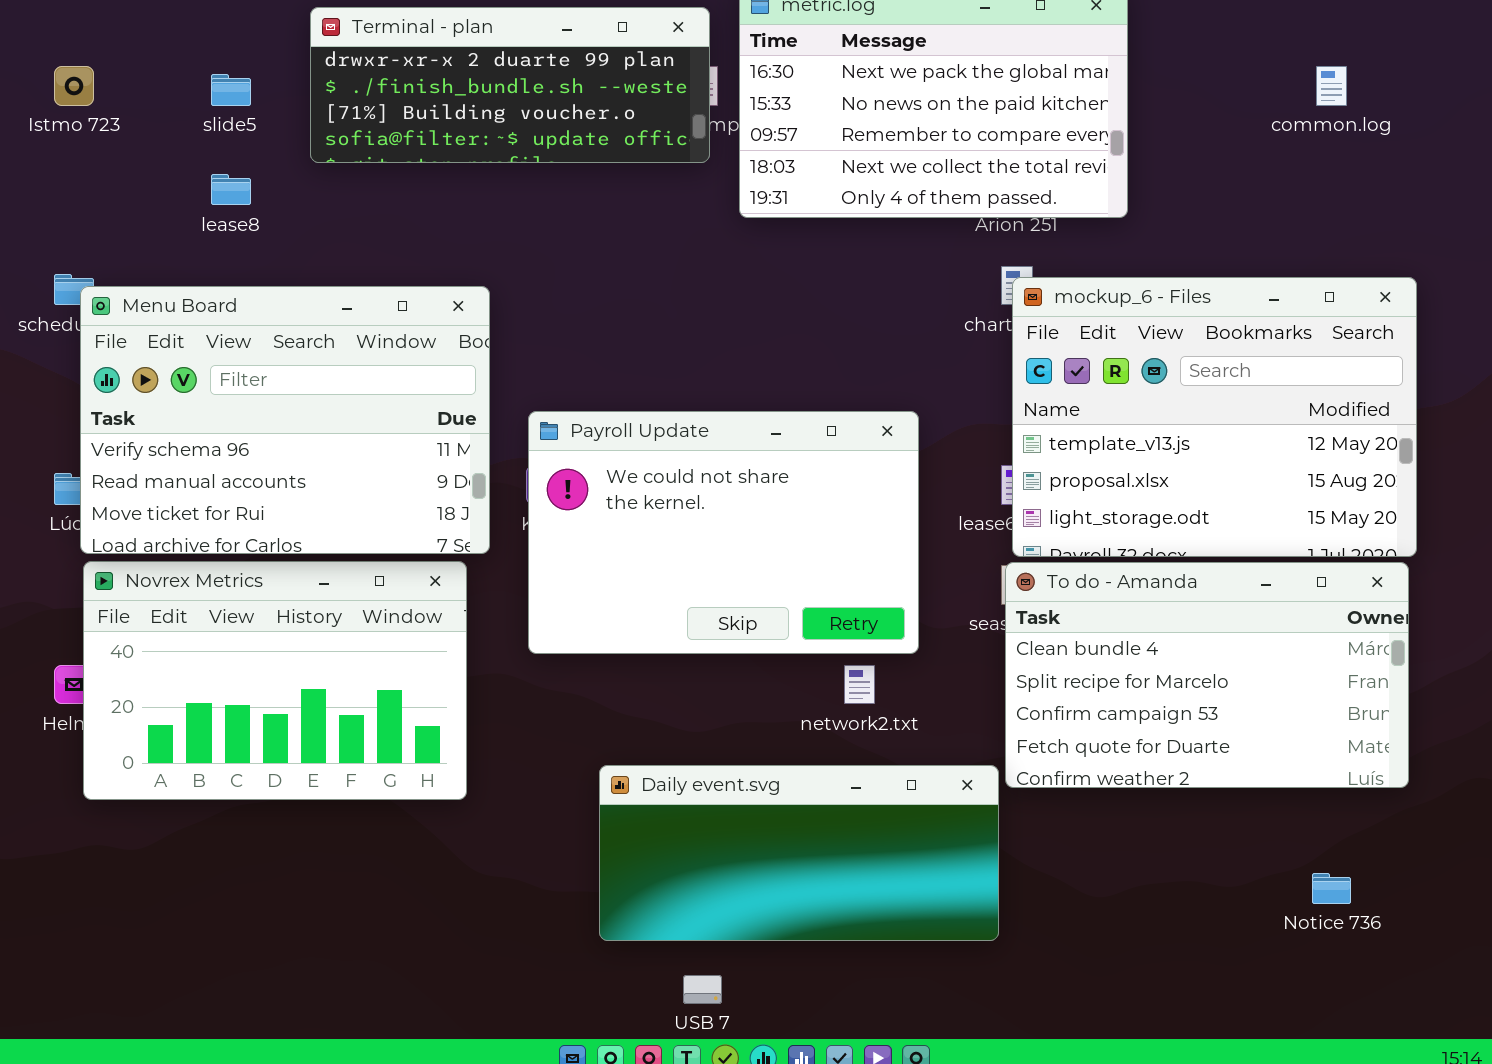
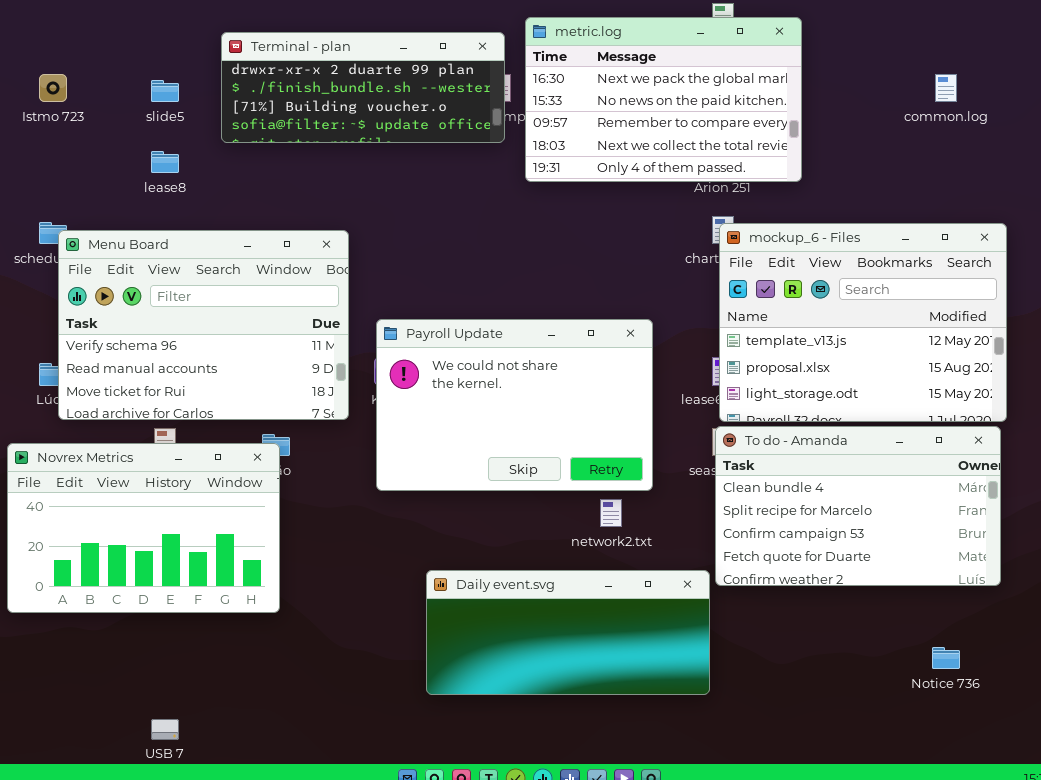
Novrex Metrics: [83,561,467,800] -> [7,443,280,613], moved
USB 7: [683,975,722,1004] -> [151,719,179,740], moved

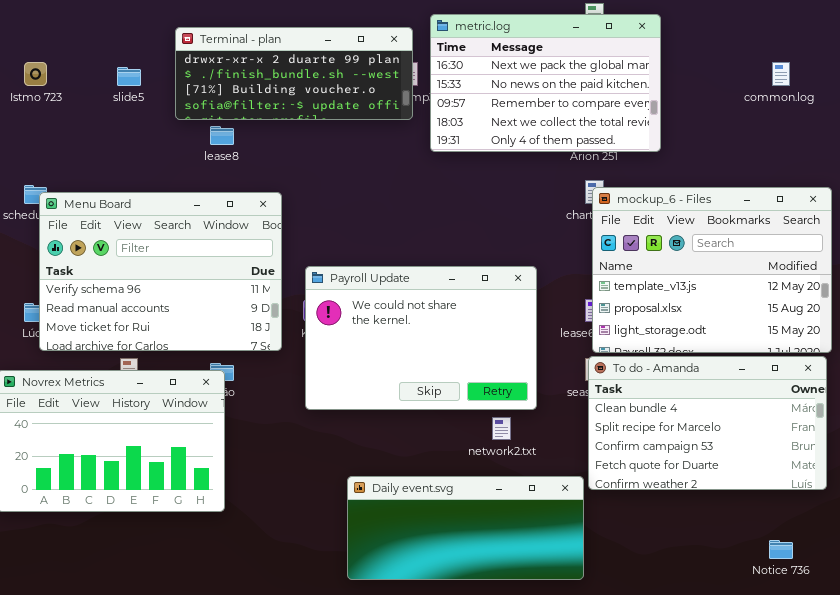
lease8: [151,151,179,173] -> [210,126,234,145], moved

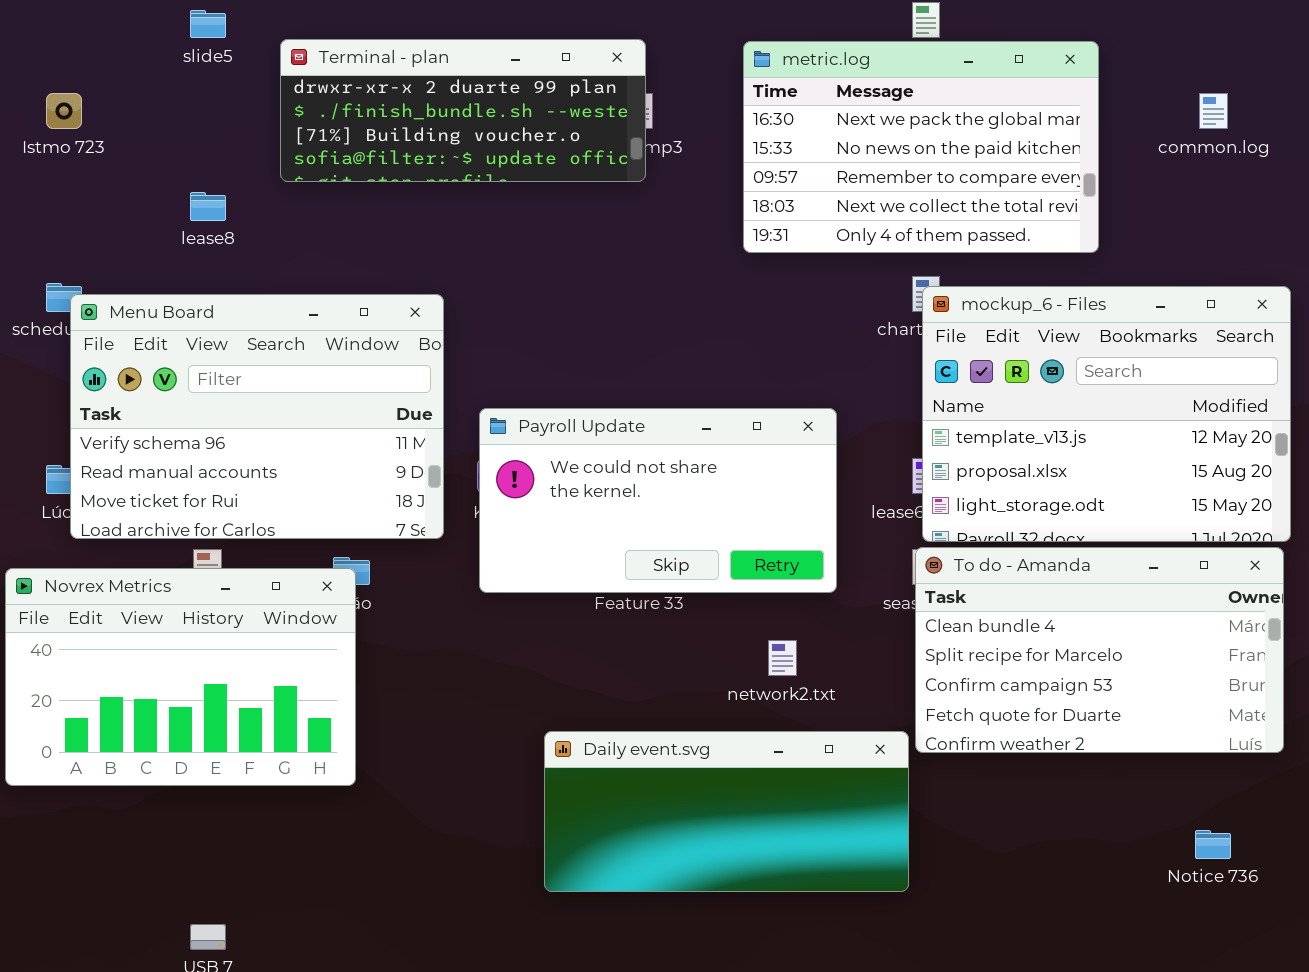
metric.log: [430,14,661,152] -> [743,41,1099,253], moved
slide5: [117,67,141,86] -> [190,10,226,38], moved
lease8: [210,126,234,145] -> [190,192,226,221], moved
Payroll Update: [305,266,537,410] -> [479,408,837,593], resized

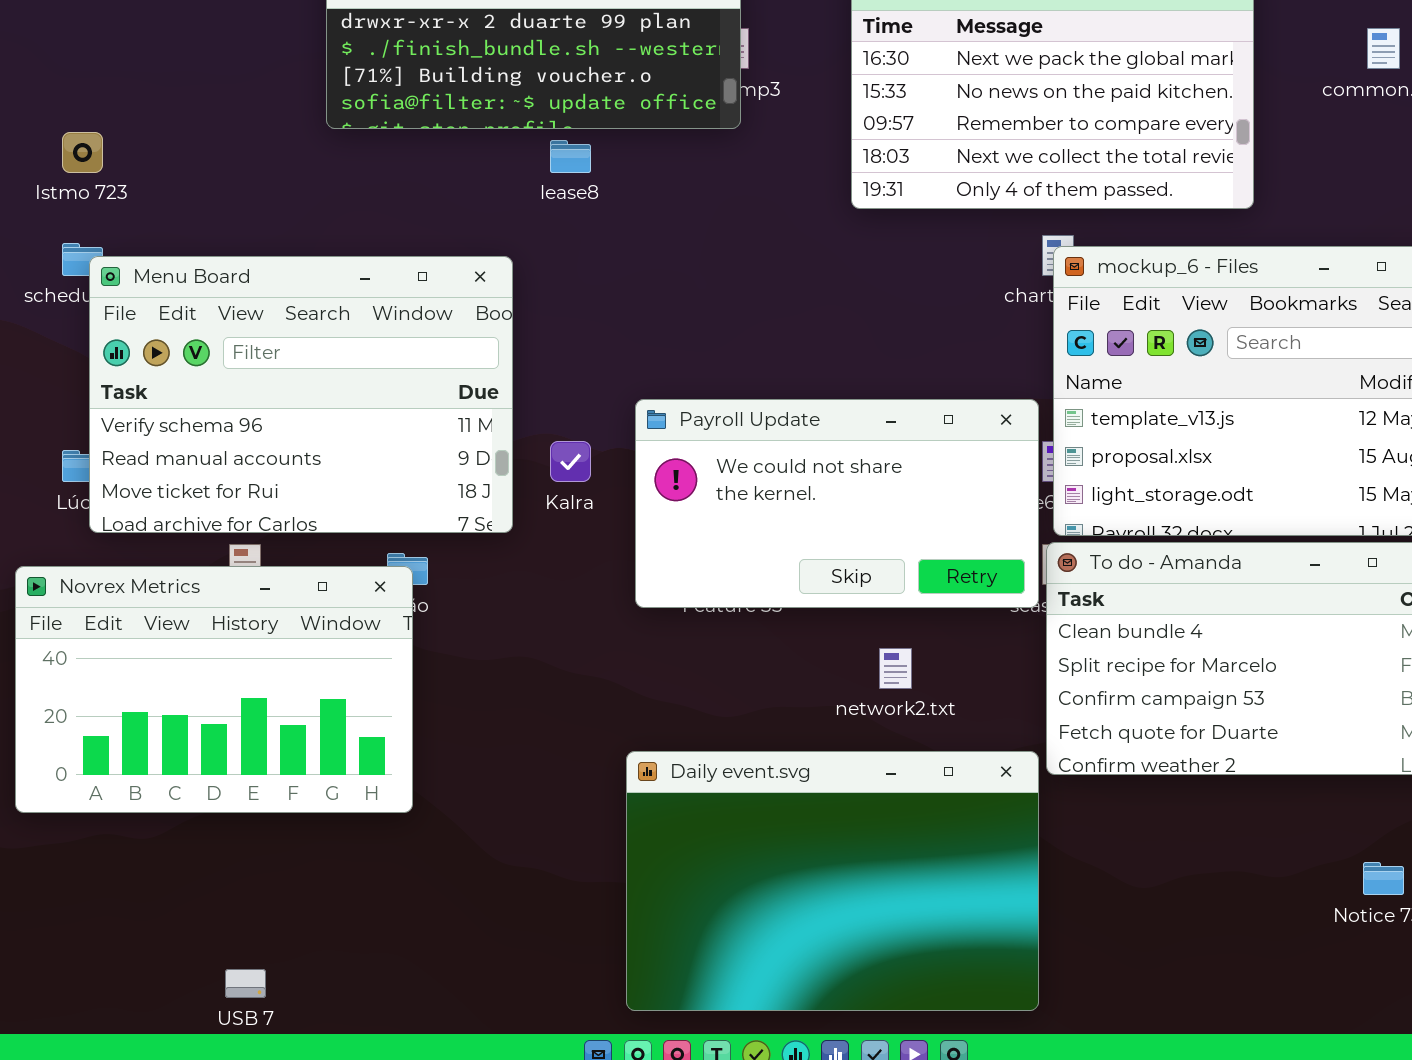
Istmo 723: [46,93,82,129] -> [62,132,103,173], moved
lease8: [190,192,226,221] -> [550,140,591,173], moved
Payroll Update: [479,408,837,593] -> [635,399,1039,608], moved
Daily event.svg: [544,731,909,892] -> [626,751,1039,1011], resized

